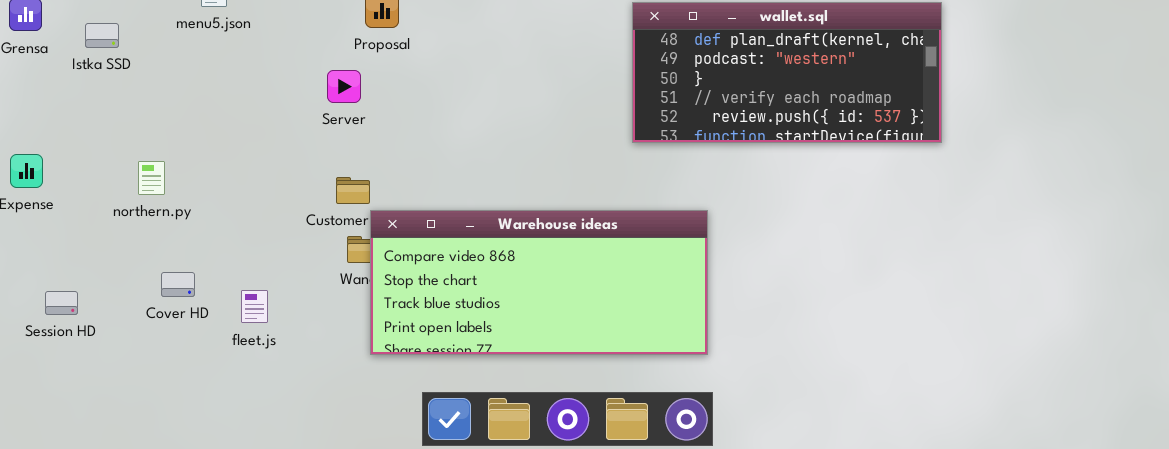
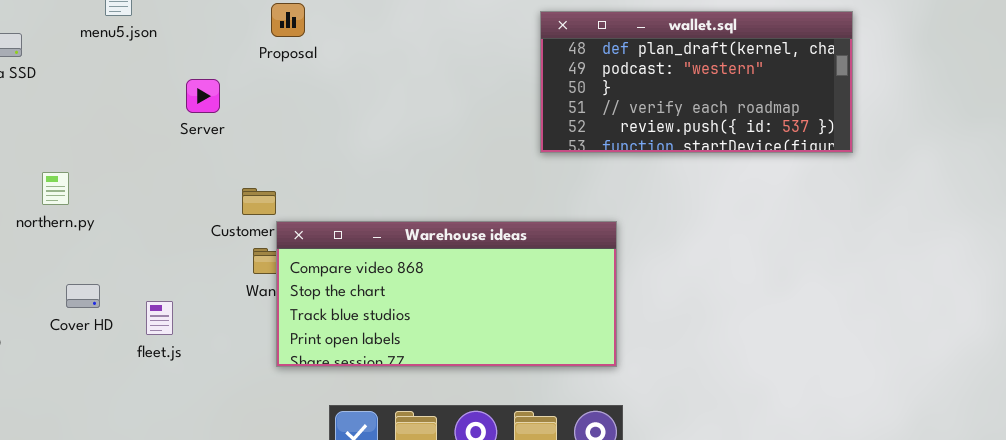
Server: [327,70,361,103] -> [186,79,220,113], moved

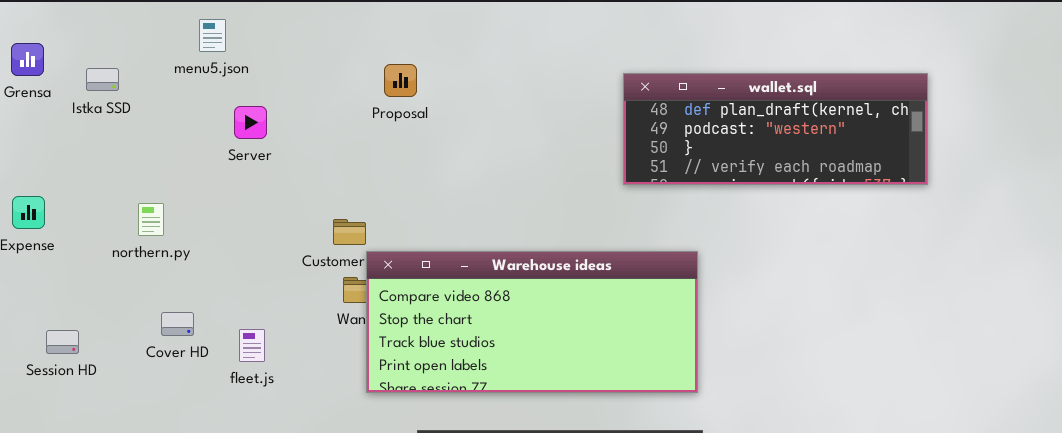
Proposal: [271,3,305,37] -> [384,64,417,97], moved
wallet.sql: [540,11,853,153] -> [623,73,928,185], resized
Server: [186,79,220,113] -> [234,106,267,139], moved

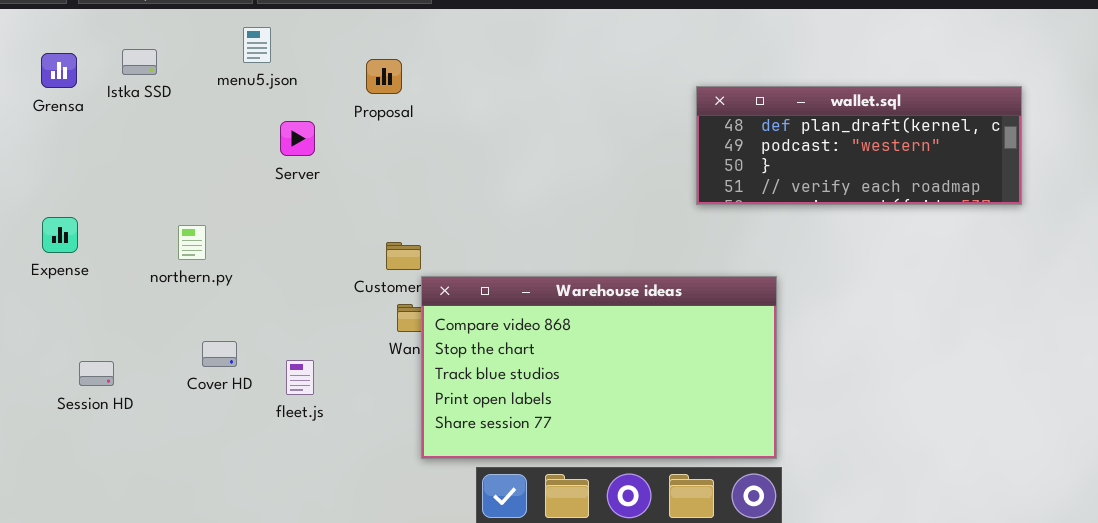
Proposal: [384,64,417,97] -> [366,59,402,94], moved
Istka SSD: [86,68,119,91] -> [122,49,157,75], moved
Warehouse ideas: [366,251,698,393] -> [421,276,777,459], resized

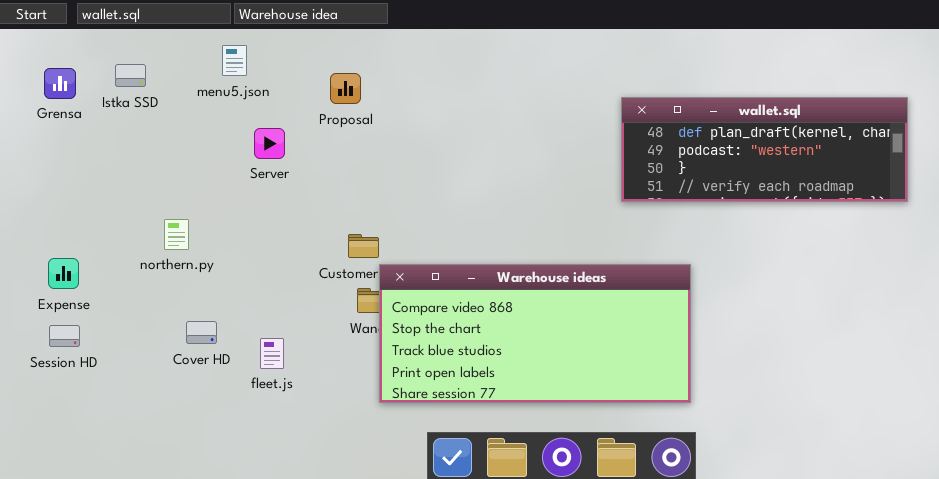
Expense: [42,217,78,253] -> [48,258,79,289], moved
Warehouse ideas: [421,276,777,459] -> [379,264,691,403], resized
Session HD: [79,361,114,386] -> [49,325,80,347], moved

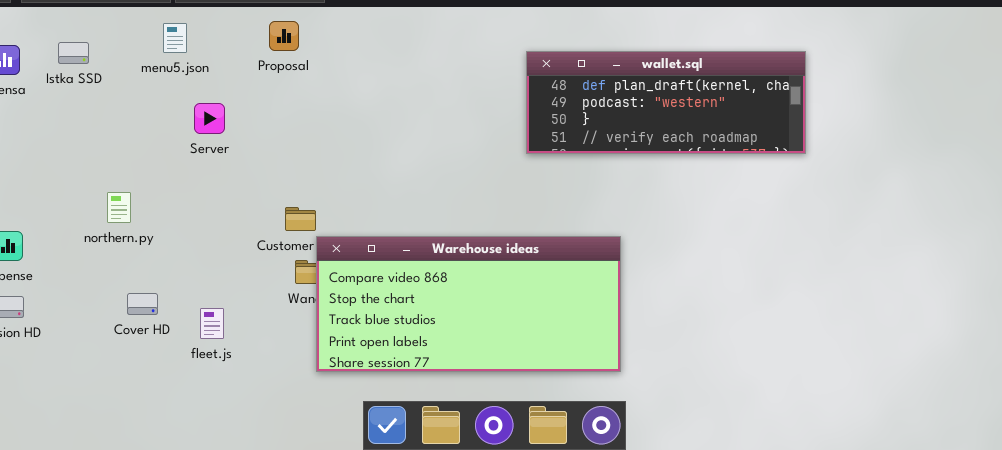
Proposal: [330,73,361,104] -> [269,21,299,51], moved
wallet.sql: [621,97,908,202] -> [526,51,806,154], moved

